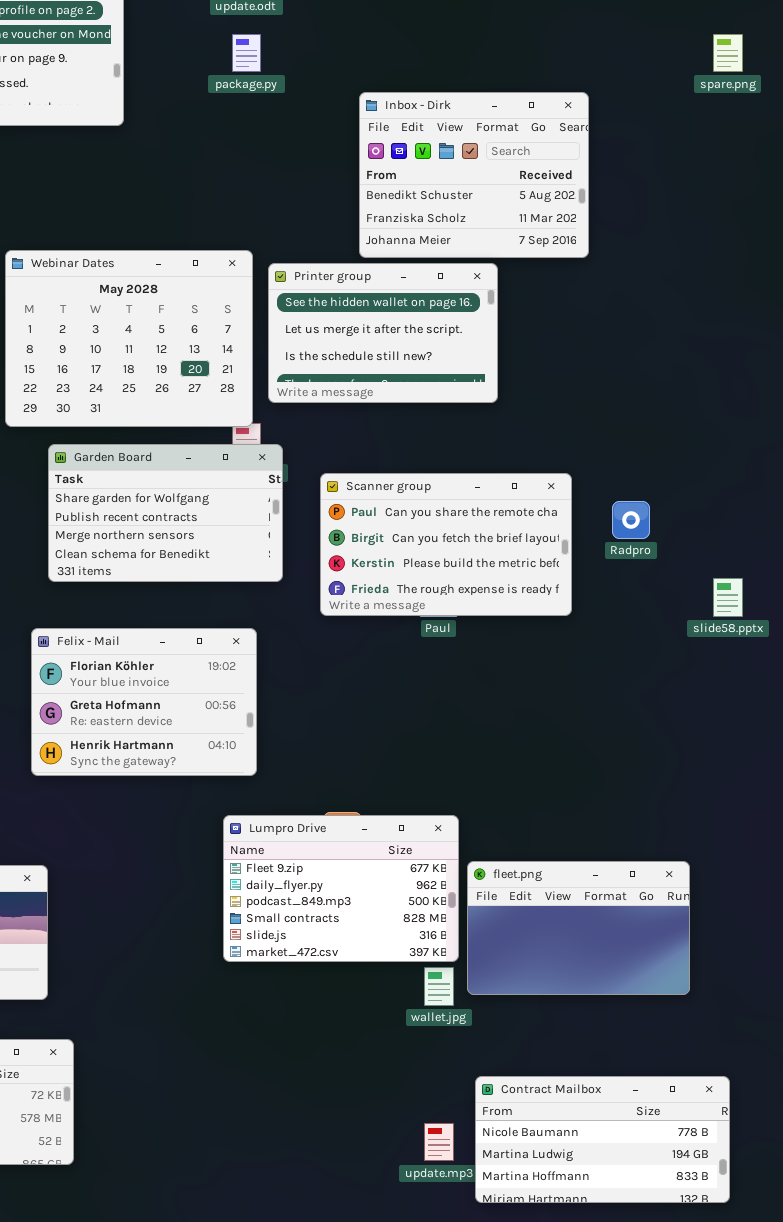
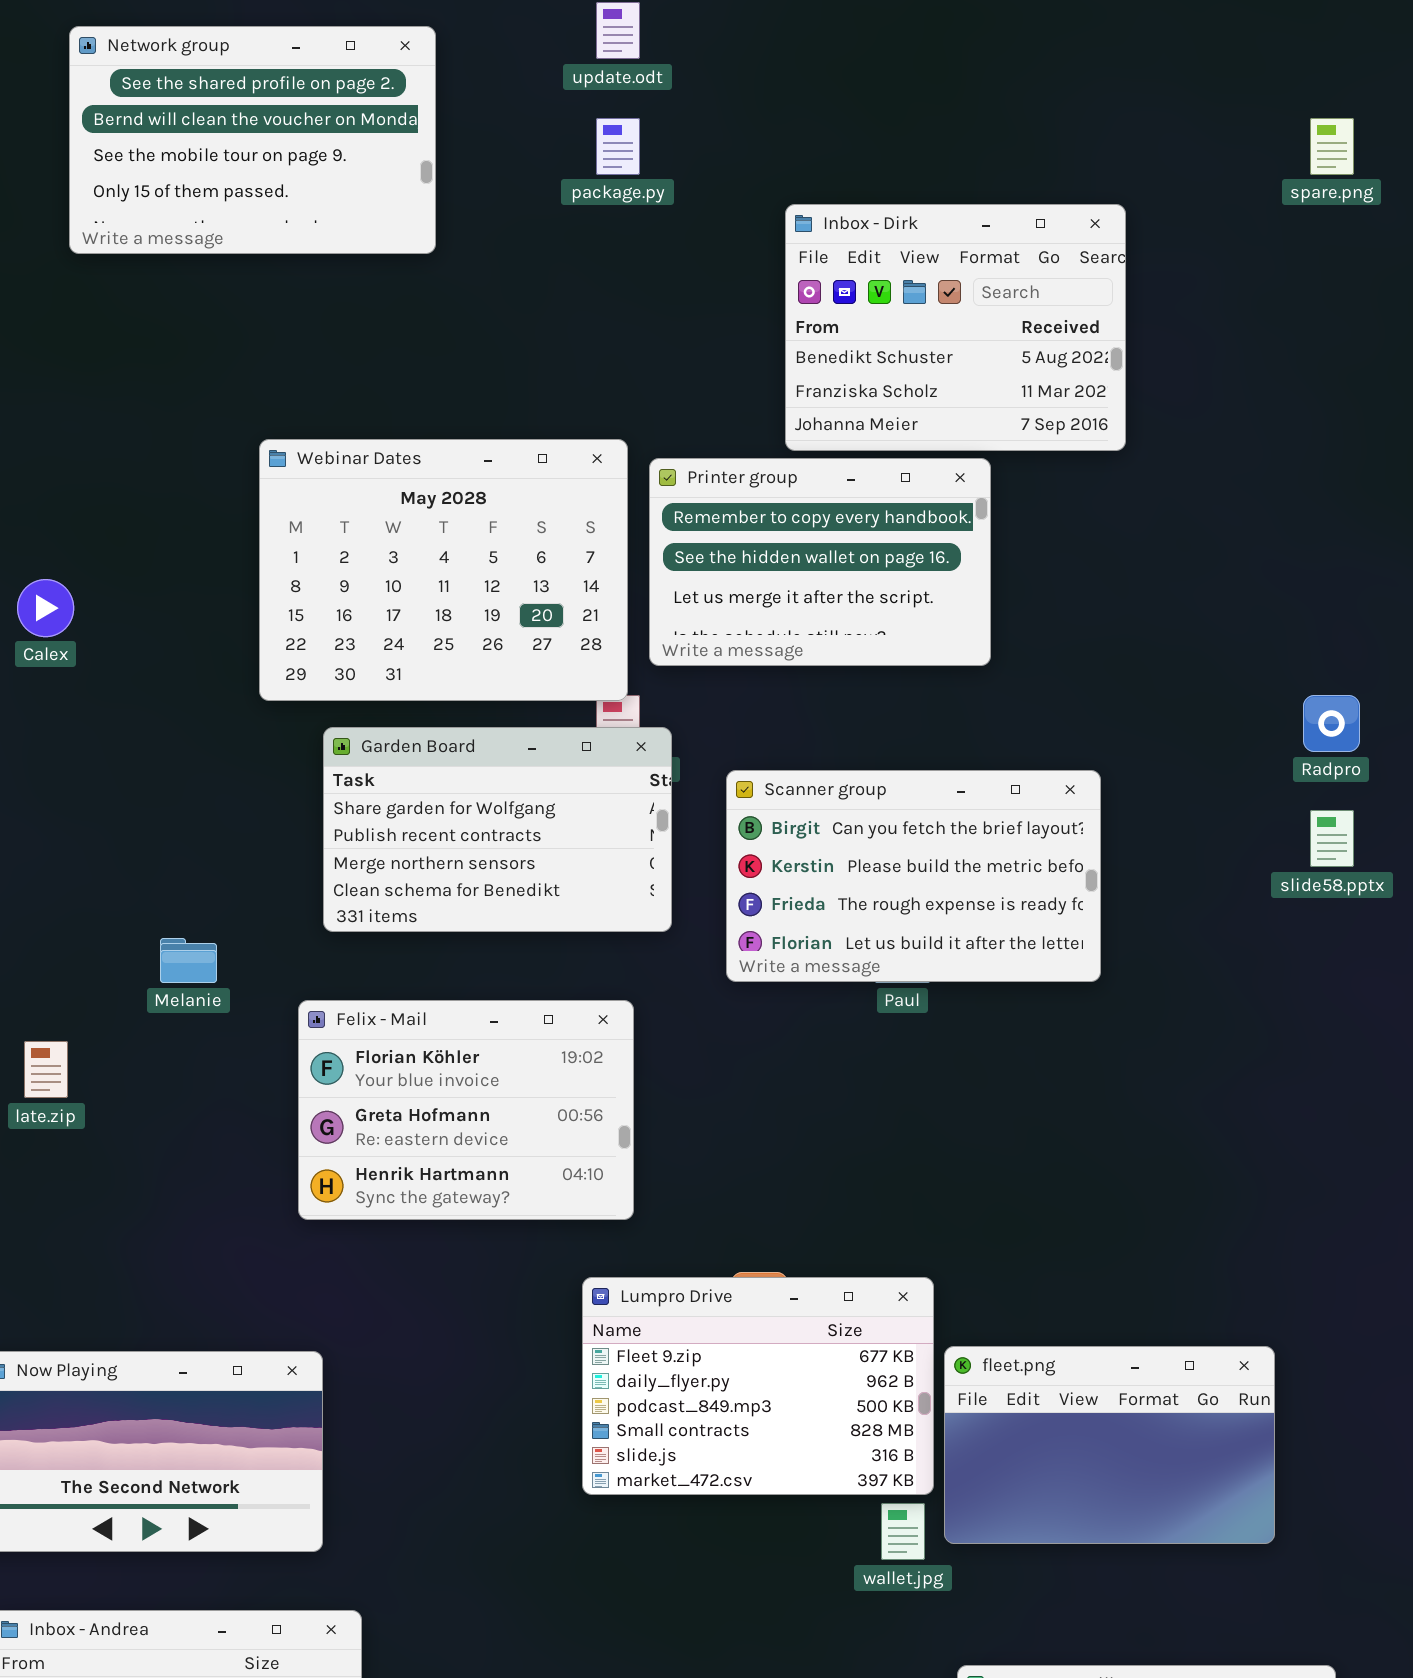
Printer group: [268,263,498,403] -> [649,458,991,666], scrolled up 1 row
Scanner group: [320,473,572,616] -> [726,770,1101,982], scrolled down 1 row
Radpro: [612,501,650,539] -> [1303,695,1360,752], moved
slide58.pptx: [713,578,743,617] -> [1310,810,1354,867], moved

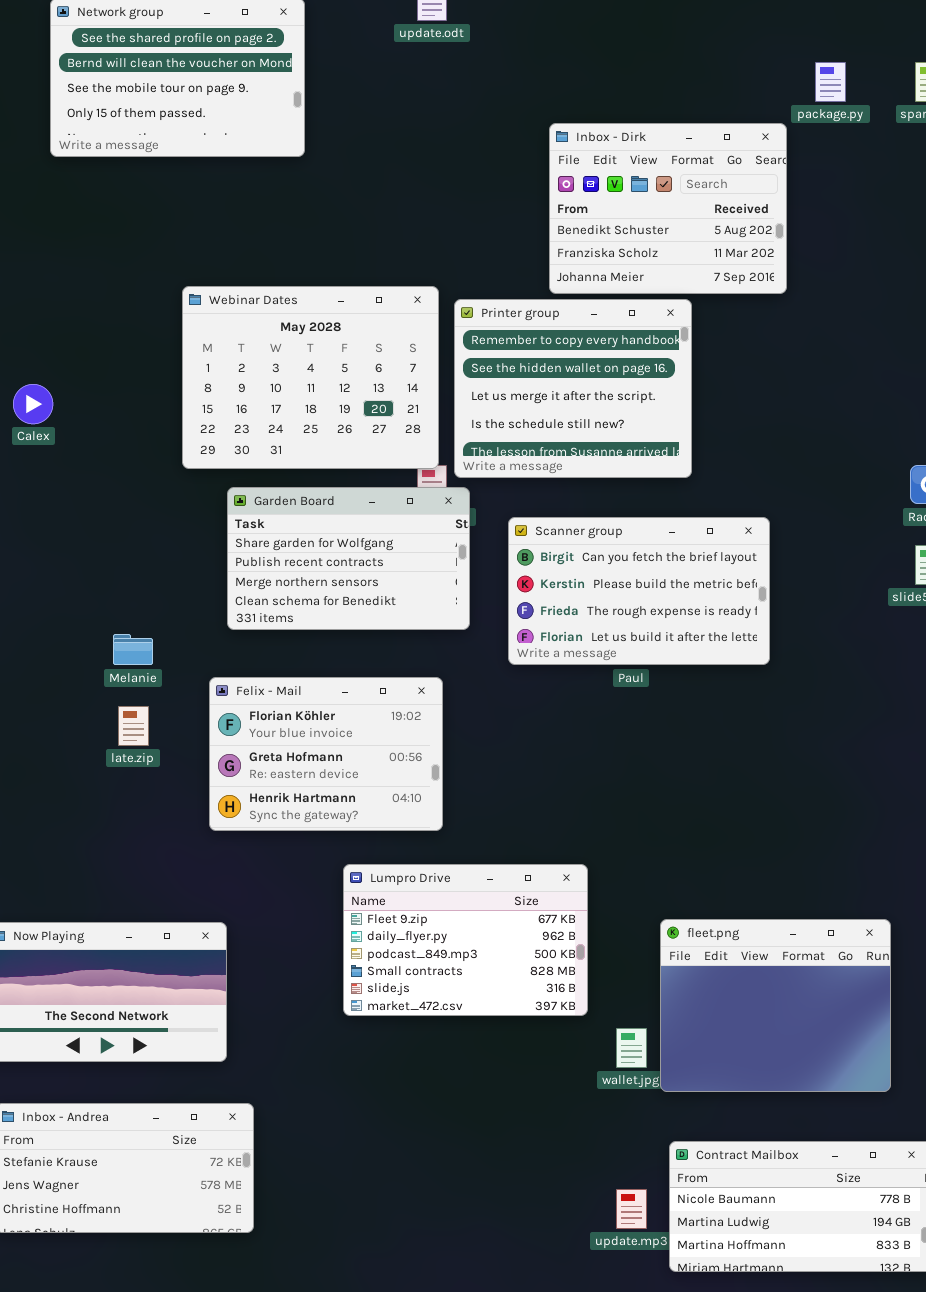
package.py: [596,118,640,175] -> [815,62,846,102], moved
Printer group: [649,458,991,666] -> [454,299,692,478], resized
late.zip: [24,1041,68,1098] -> [118,706,149,746], moved
Lumpro Drive: [582,1277,934,1495] -> [343,864,588,1016], moved
fleet.png: [944,1346,1275,1544] -> [660,919,891,1092], resized

